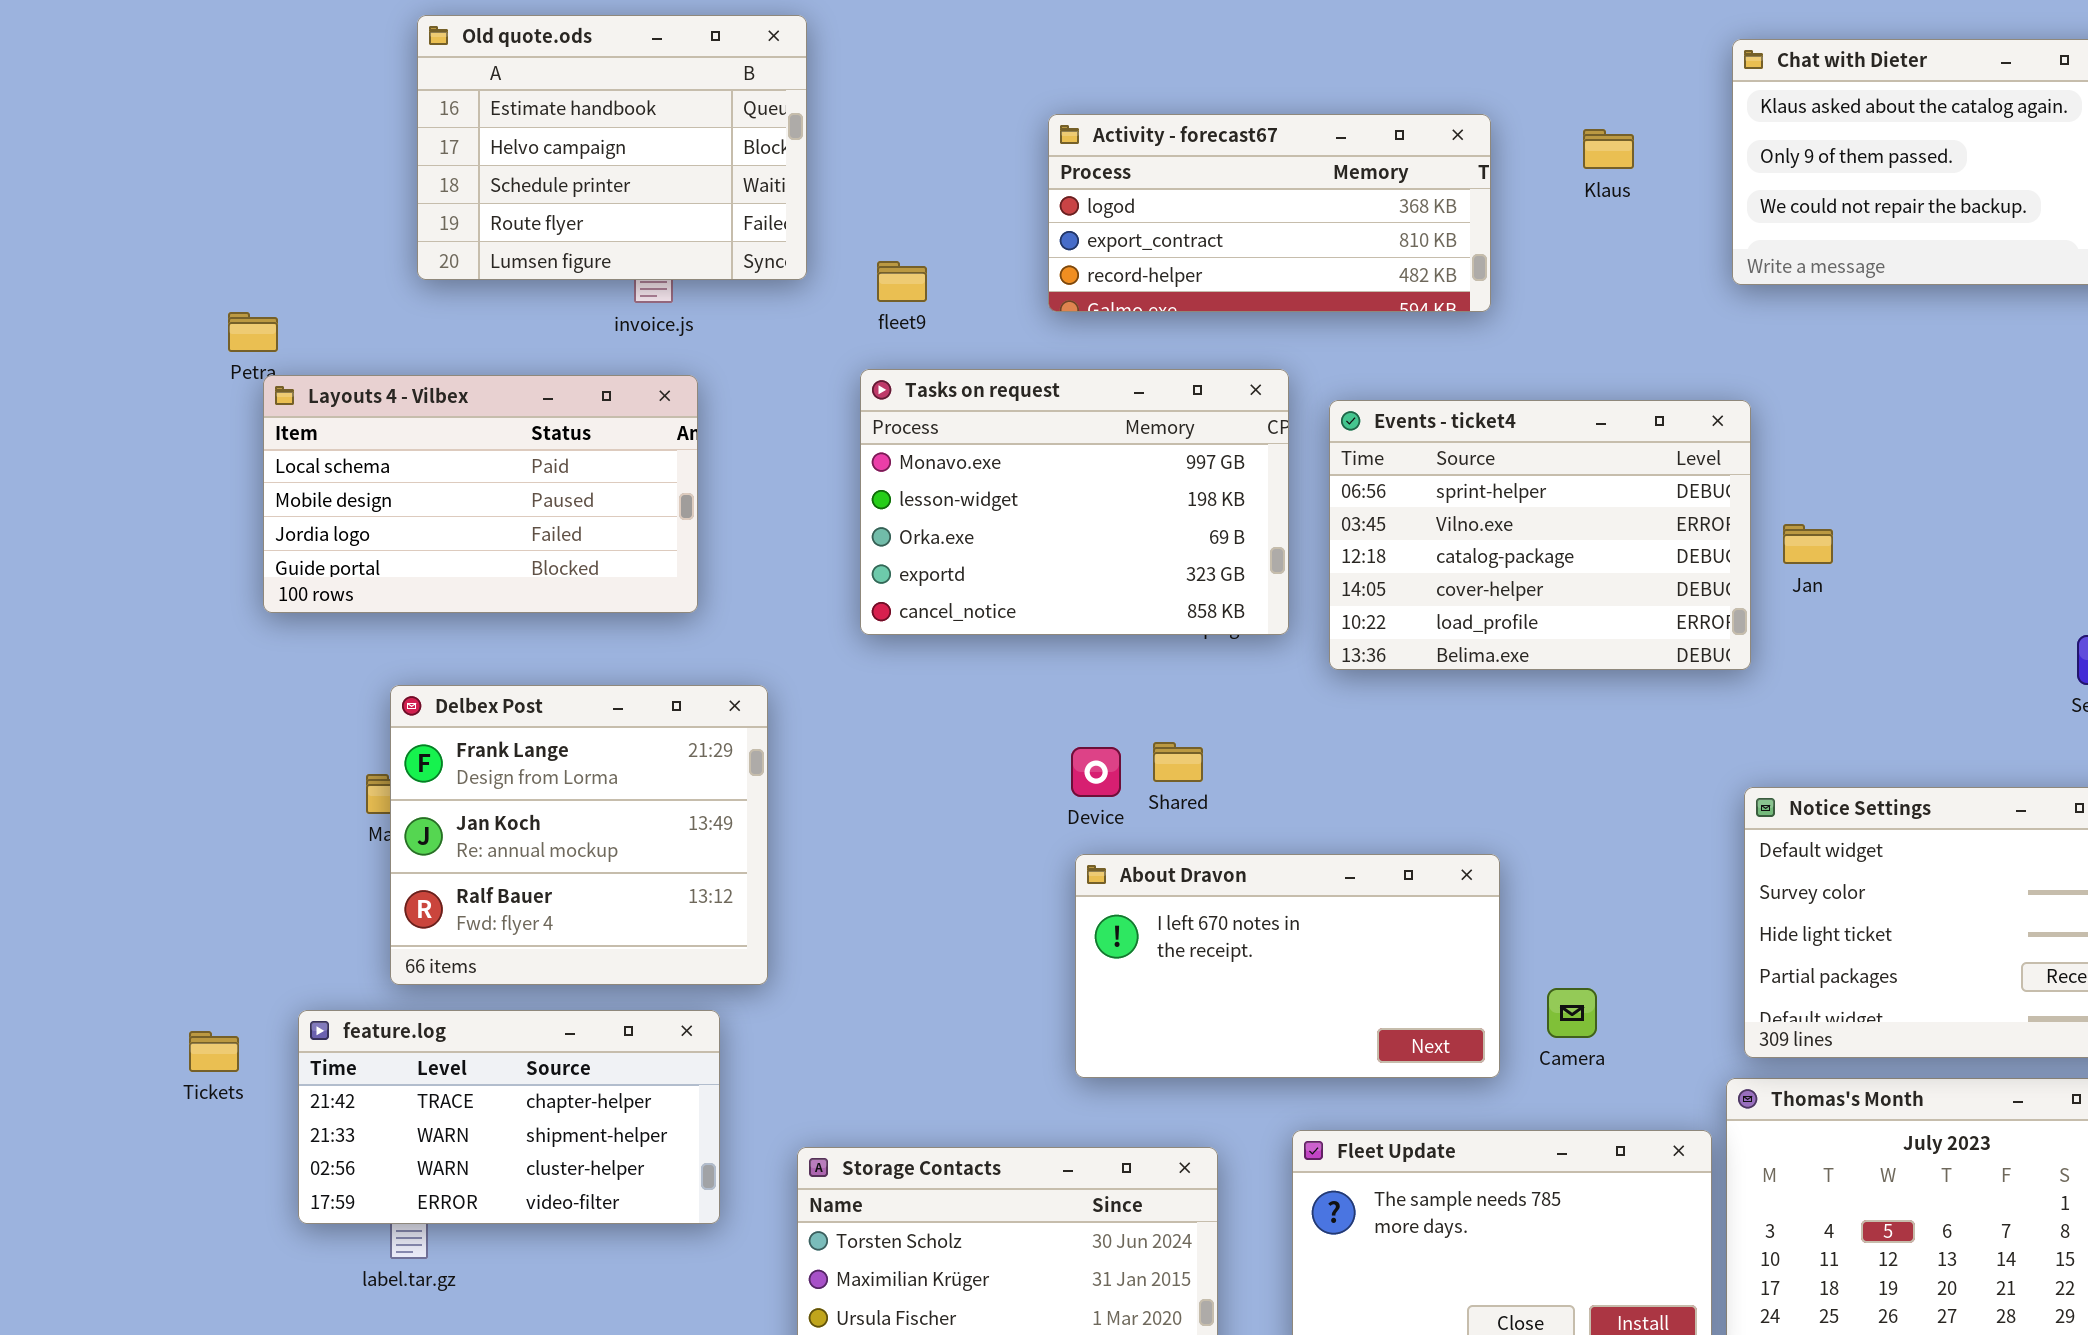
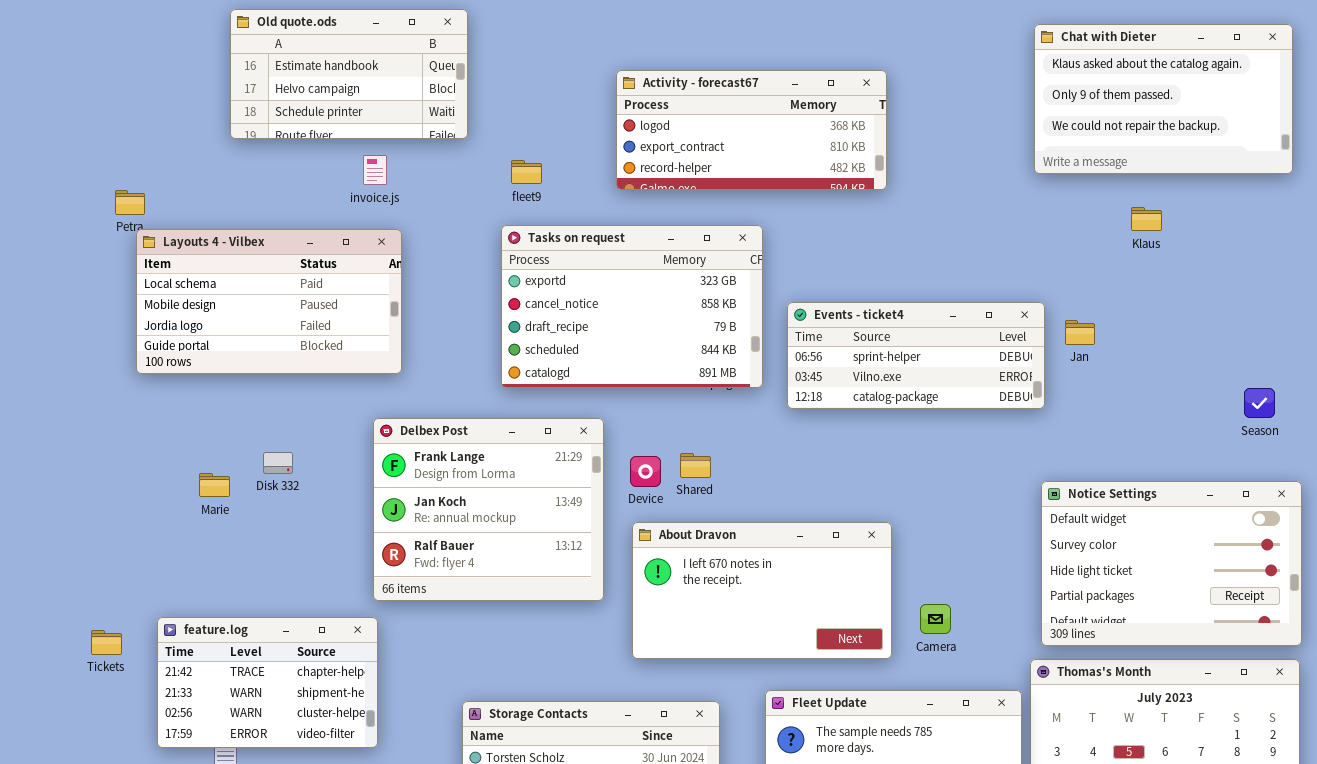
Old quote.ods: [417,15,807,280] -> [230,9,468,139], resized
Klaus: [1583,129,1634,169] -> [1131,207,1162,231], moved
Tasks on request: [860,369,1289,635] -> [501,225,763,388], scrolled down 3 rows
Events - ticket4: [1329,400,1751,670] -> [787,302,1045,409], resized
Delbex Post: [390,685,768,985] -> [373,418,604,601], moved
feature.log: [298,1010,720,1224] -> [157,617,378,748], resized

